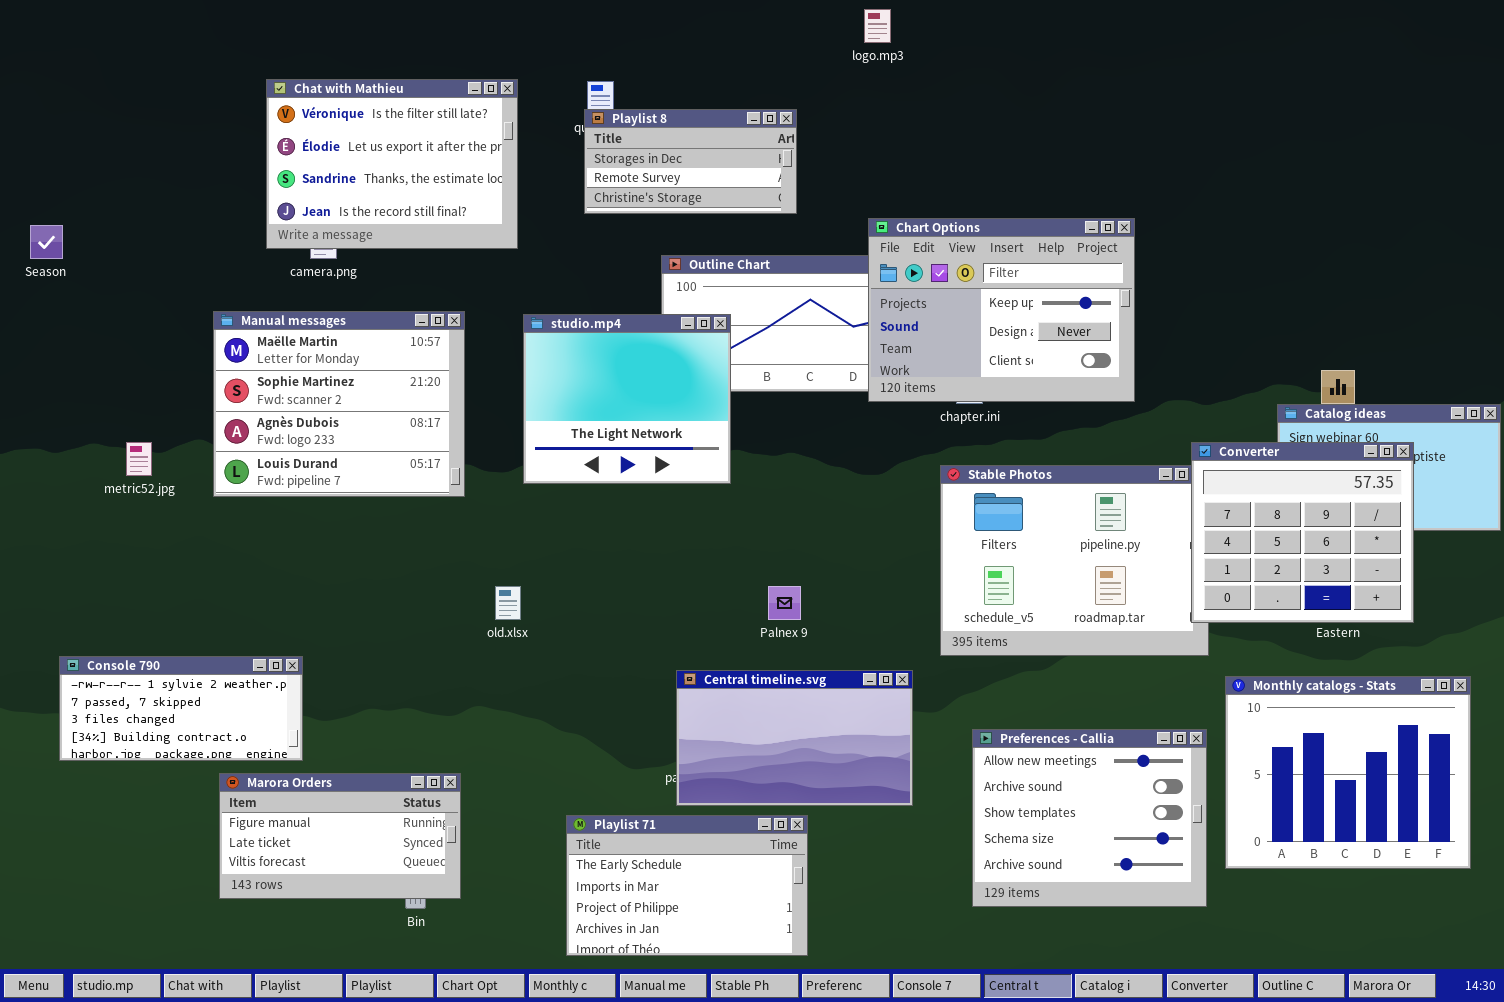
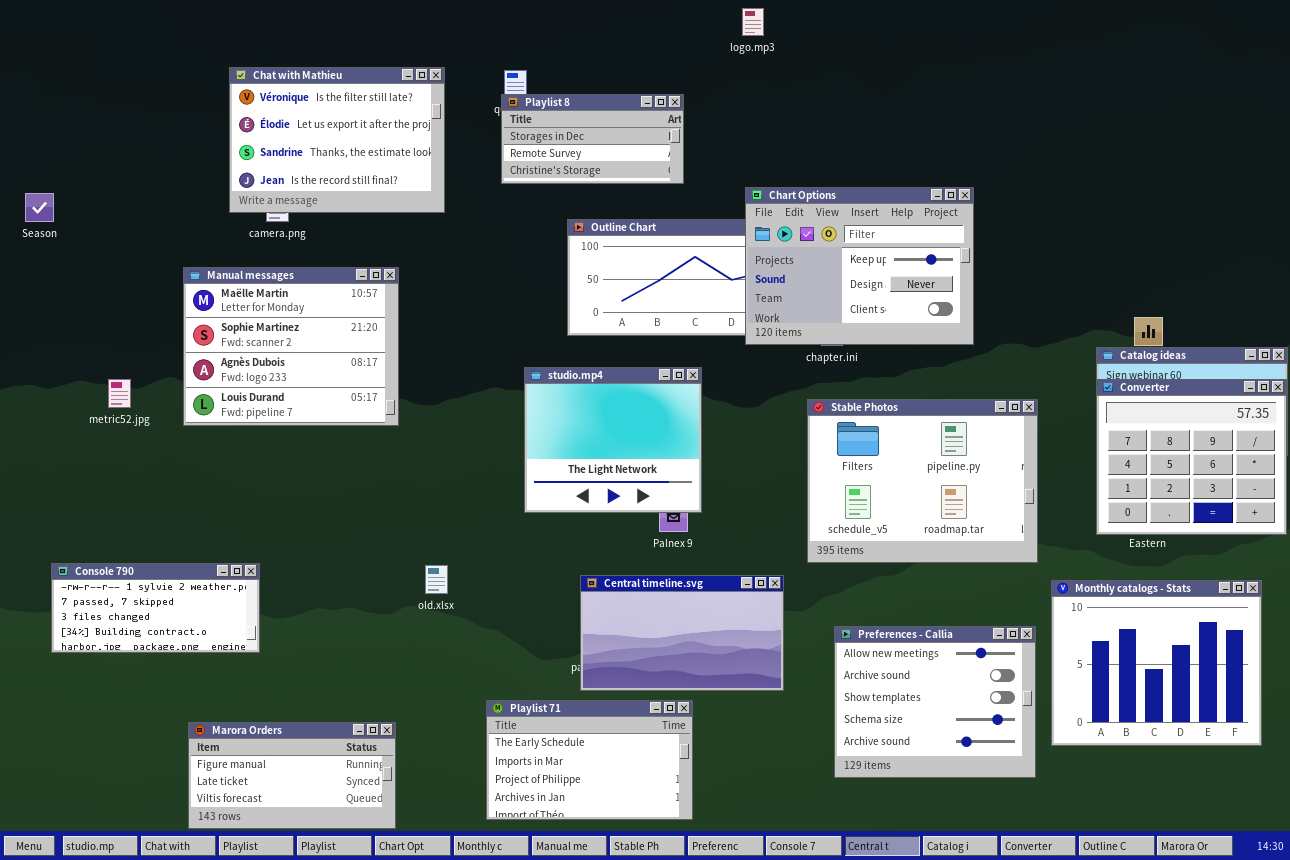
studio.mp4: [523,314,731,484] -> [524,367,702,513], moved
Converter: [1191,442,1414,623] -> [1096,379,1287,535], moved
old.xlsx: [495,586,521,620] -> [425,565,448,594], moved
Marora Orders: [219,773,461,899] -> [188,722,396,829], moved

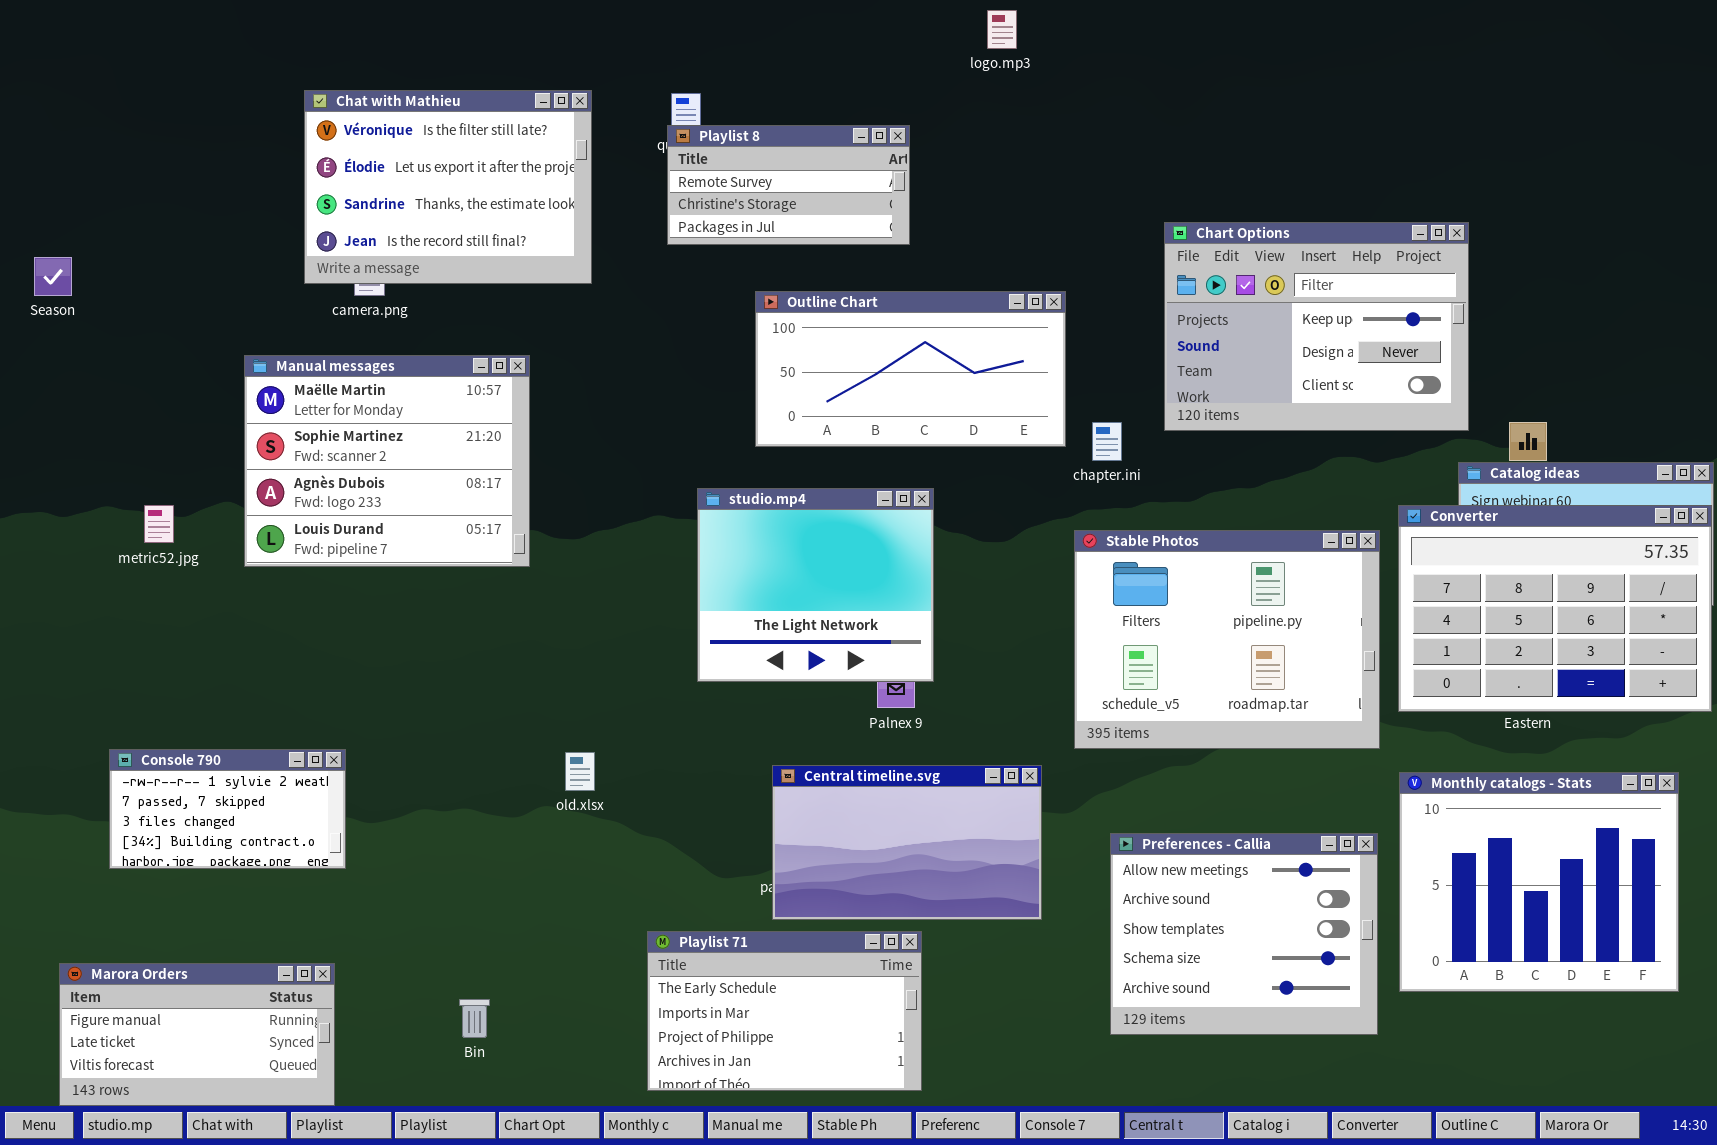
Playlist 8: [501,94,684,184] -> [667,125,910,245], scrolled down 1 row
Chart Options: [745,187,974,345] -> [1164,222,1469,431], moved
Converter: [1096,379,1287,535] -> [1398,505,1712,712], resized
Console 790: [51,563,260,653] -> [109,749,346,869], resized
Marora Orders: [188,722,396,829] -> [59,963,335,1106], moved

